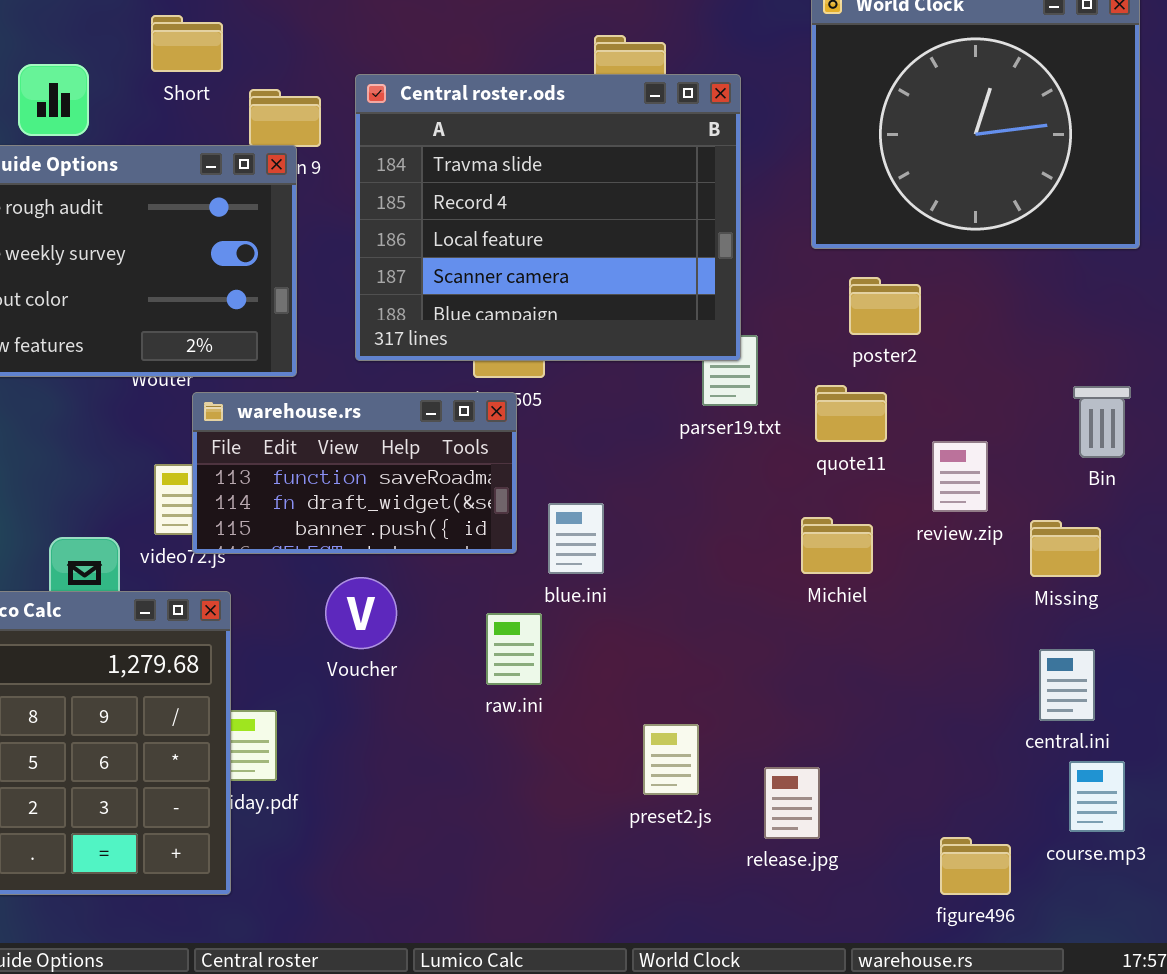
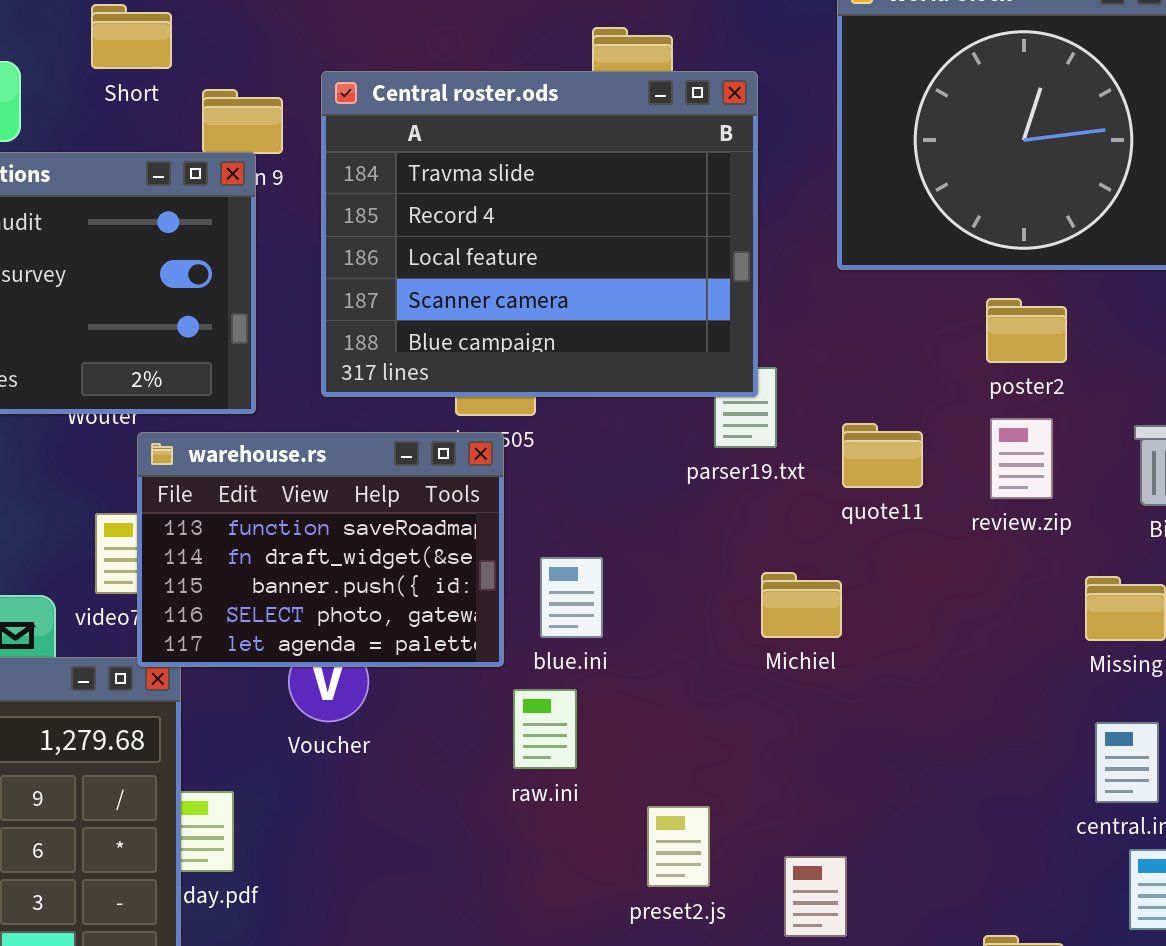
poster2: [849,277,921,335] -> [986,298,1067,363], moved
warehouse.rs: [192,392,517,554] -> [137,432,504,667], resized
review.zip: [932,441,988,512] -> [990,418,1053,499], moved
Michiel: [801,517,873,574] -> [761,572,842,638], moved
raw.ini: [486,613,542,685] -> [513,689,577,769], moved

